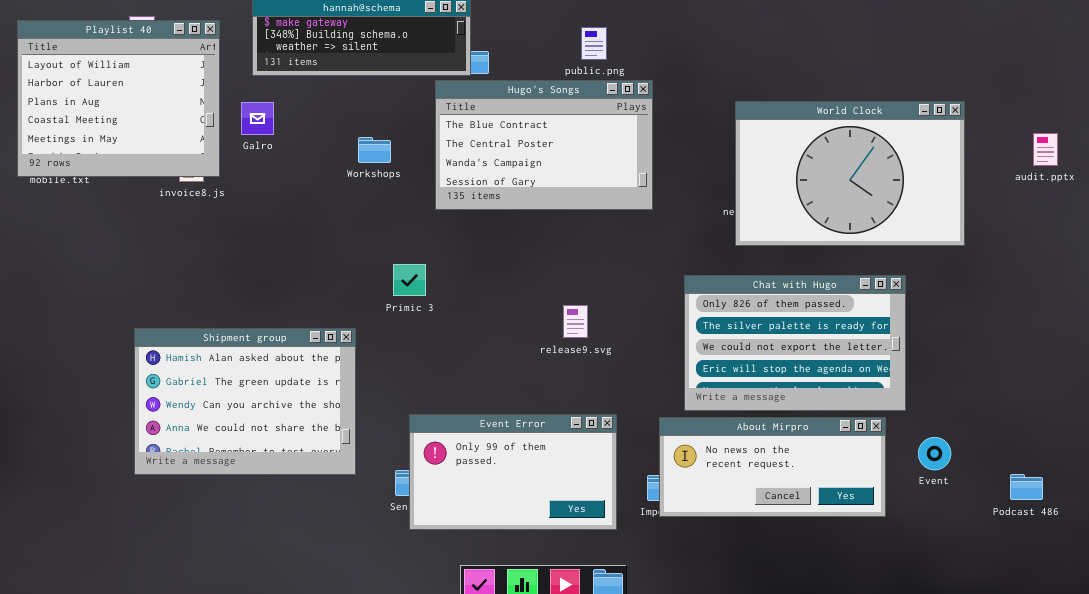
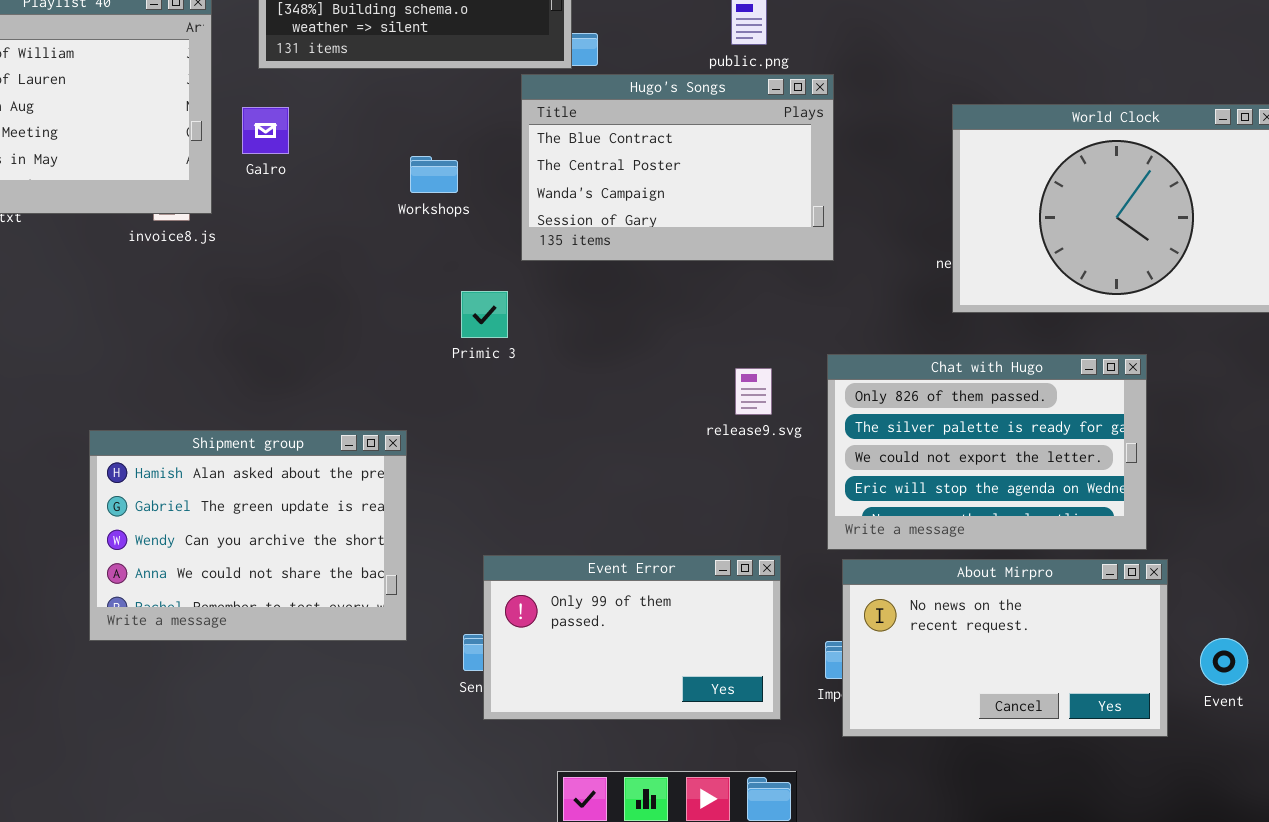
Primic 3: [393,264,426,296] -> [461,291,508,338], moved
Chat with Hugo: [684,275,906,411] -> [827,354,1147,550], moved
release9.svg: [563,305,588,338] -> [735,368,772,415], moved
About Mirpro: [659,417,886,517] -> [842,559,1168,737], resized
Event: [918,437,951,470] -> [1200,638,1248,685], moved

